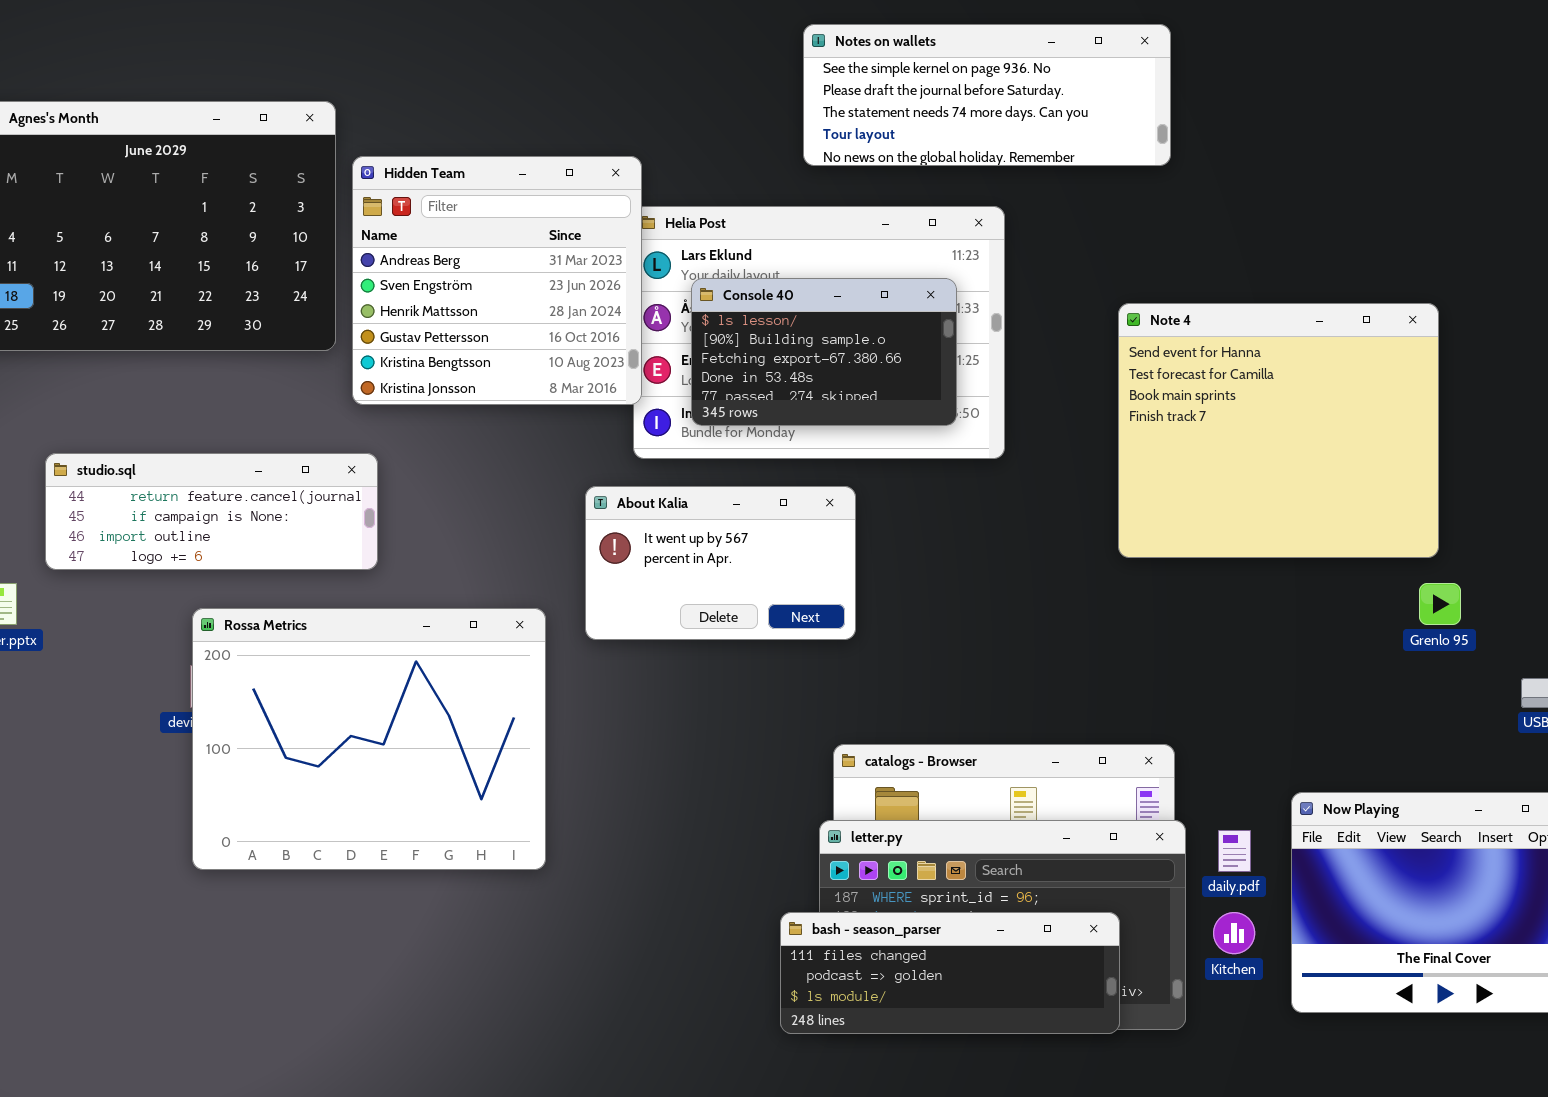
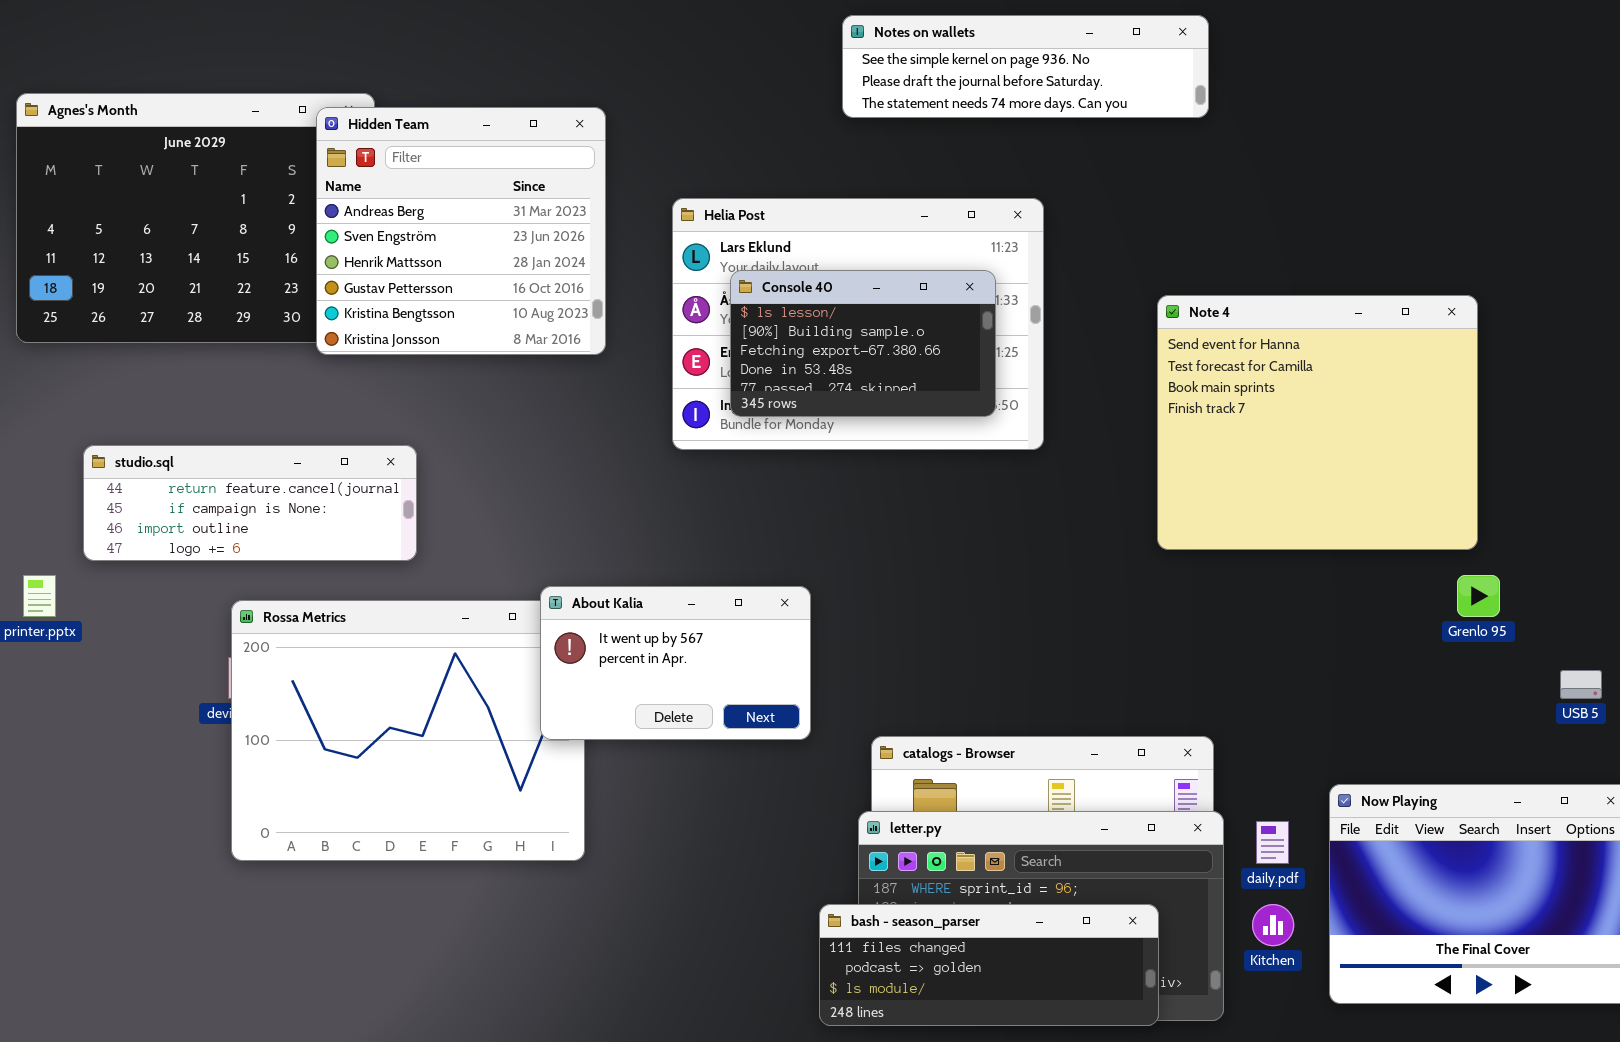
Notes on wallets: [803,24,1171,166] -> [842,15,1209,118], resized
Hidden Team: [352,156,642,405] -> [316,107,606,355], moved
About Kalia: [585,486,856,640] -> [540,586,811,740], moved

